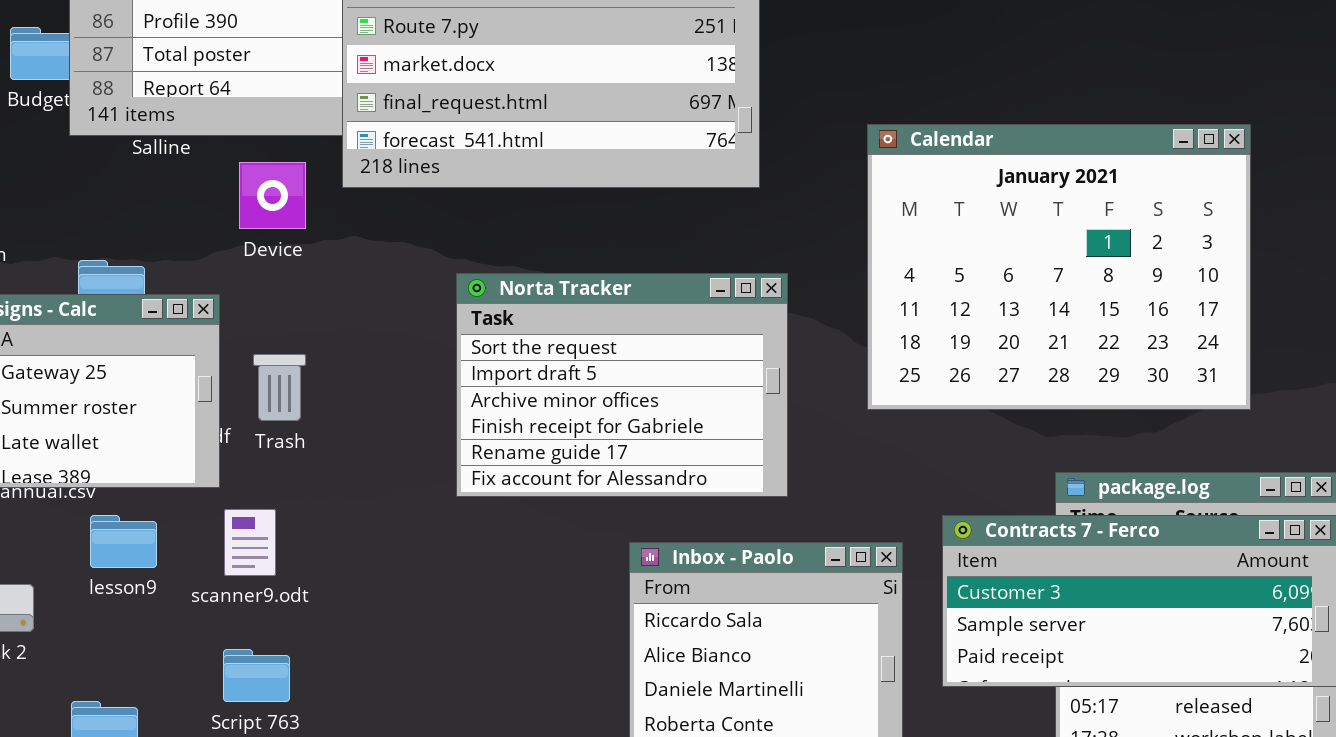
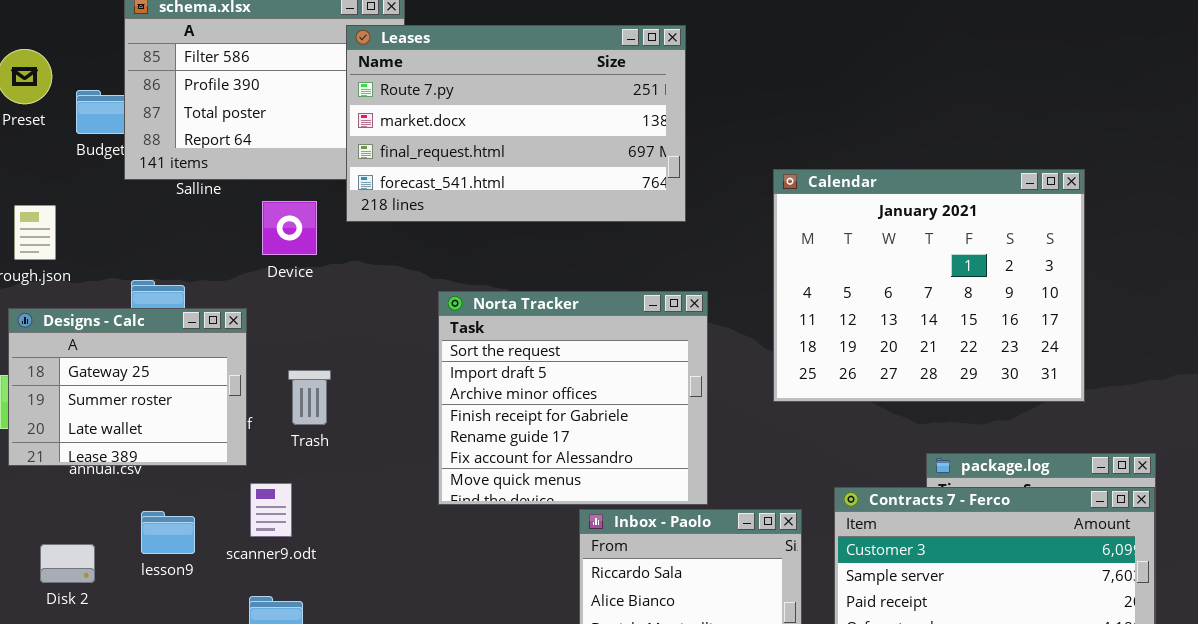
Norta Tracker: [456,273,788,497] -> [438,291,708,505], resized
Trash: [253,354,306,421] -> [288,370,331,425], moved
lesson9: [90,515,157,568] -> [141,511,195,554], moved

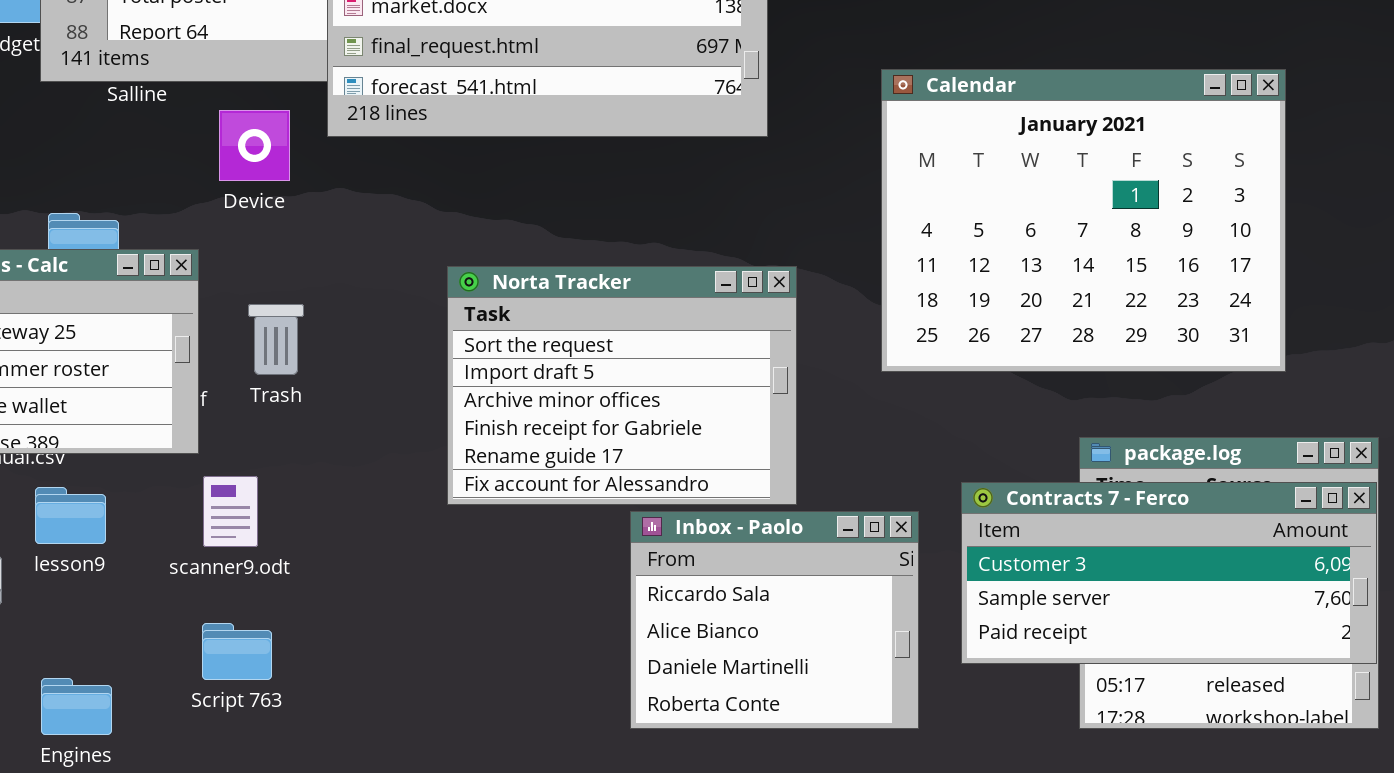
Norta Tracker: [438,291,708,505] -> [447,266,797,505], resized
Trash: [288,370,331,425] -> [248,304,304,375], moved
lesson9: [141,511,195,554] -> [35,487,106,544], moved

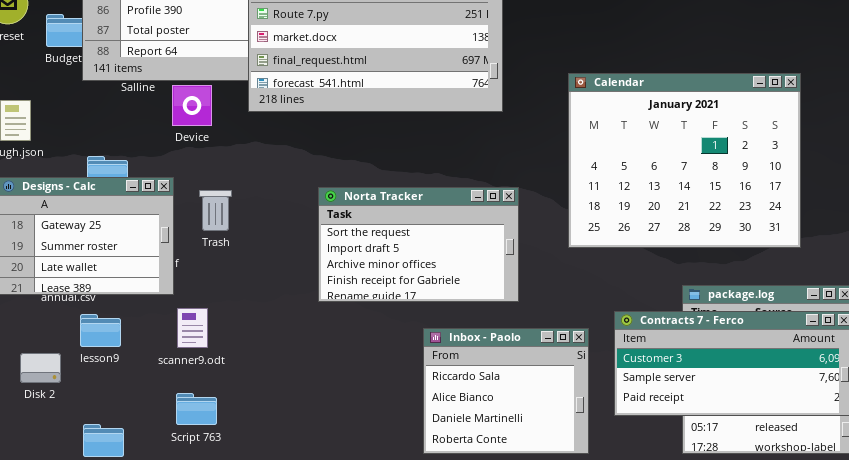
Device: [219,110,290,181] -> [172,85,212,126], moved
Norta Tracker: [447,266,797,505] -> [318,187,519,302], resized
Trash: [248,304,304,375] -> [199,190,232,231], moved

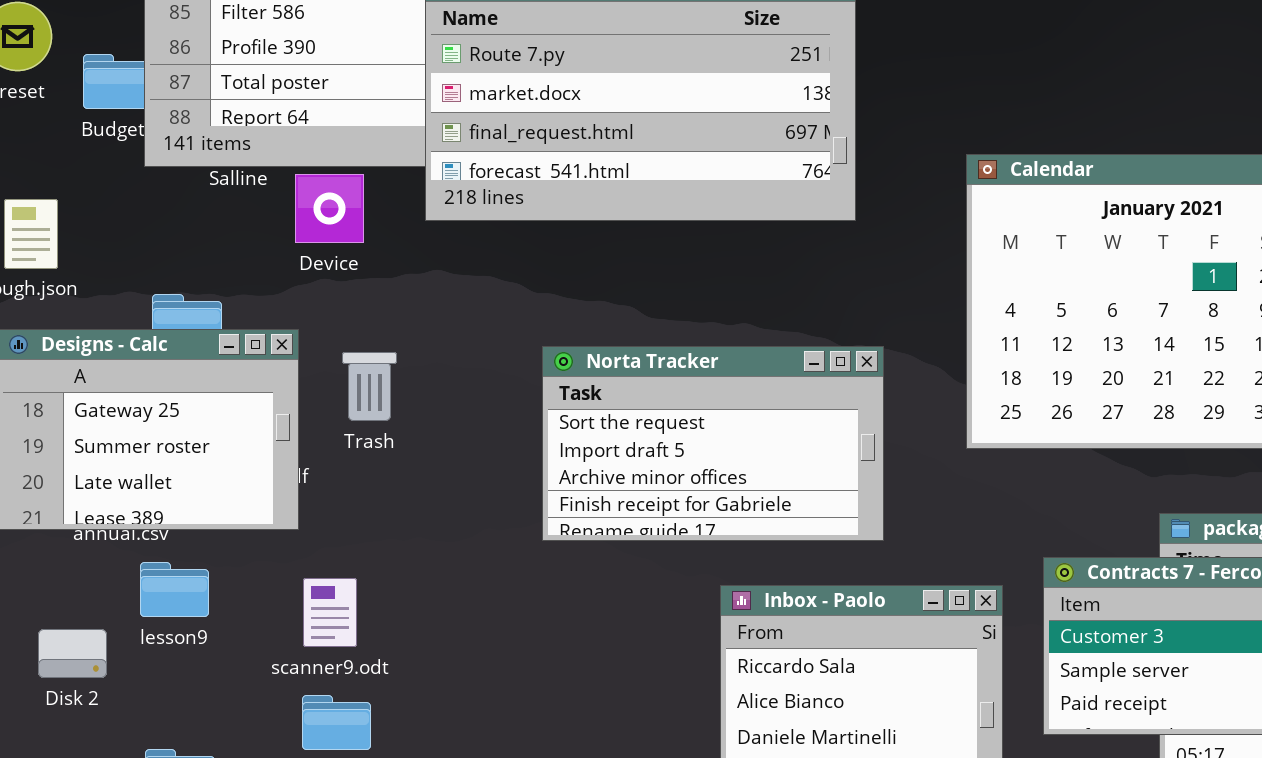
scanner9.odt: [177,308,208,348] -> [303,578,357,647], moved

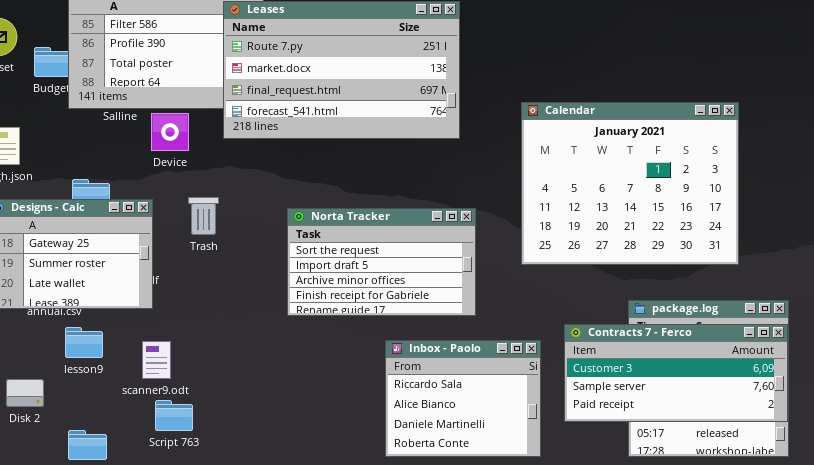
Trash: [342,352,397,421] -> [188,197,219,235], moved
scanner9.odt: [303,578,357,647] -> [142,341,171,379], moved
Disk 2: [38,629,107,678] -> [6,379,44,407], moved

